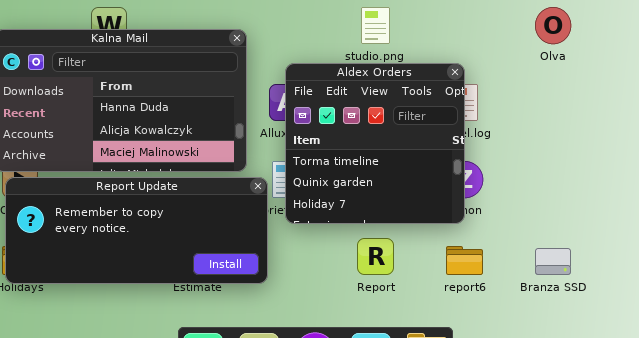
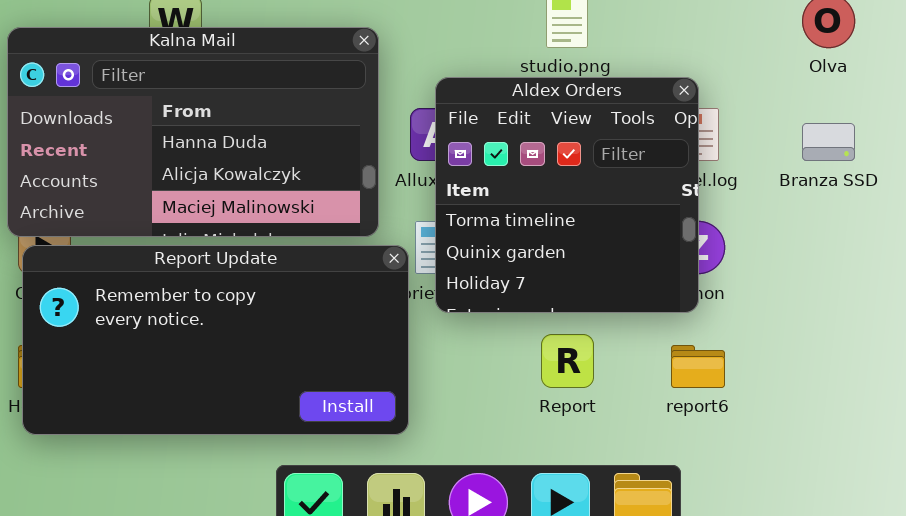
Report Update: [5,177,268,284] -> [22,245,409,435], resized
Branza SSD: [535,248,571,275] -> [802,123,855,161], moved

